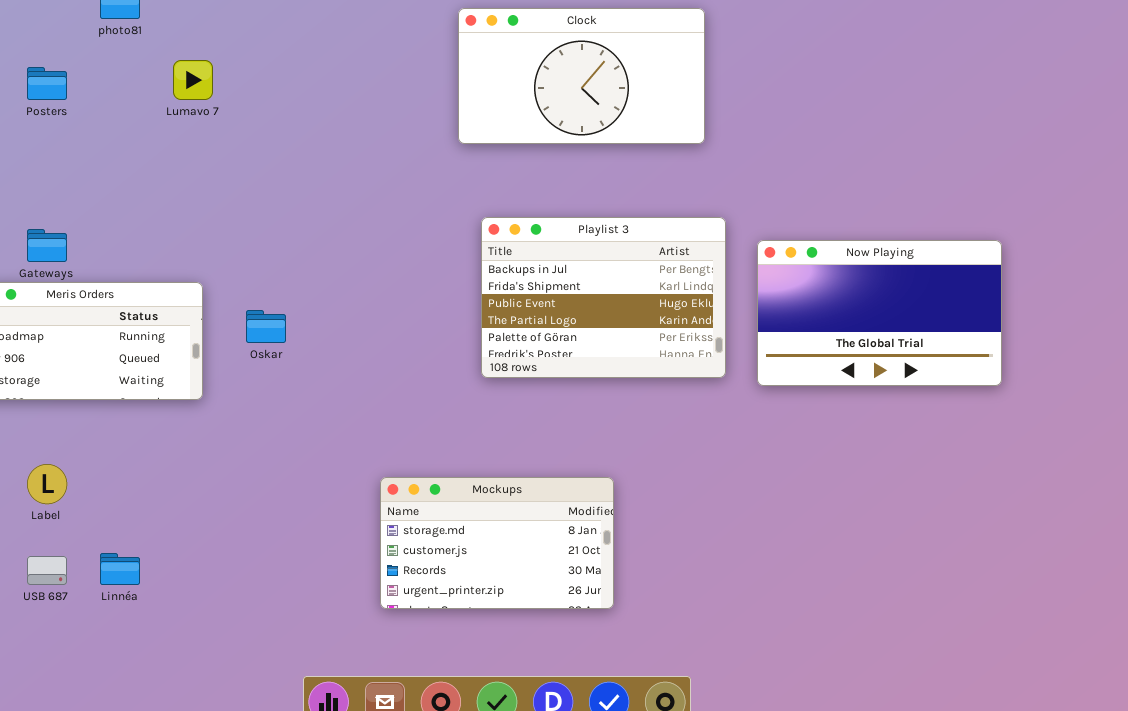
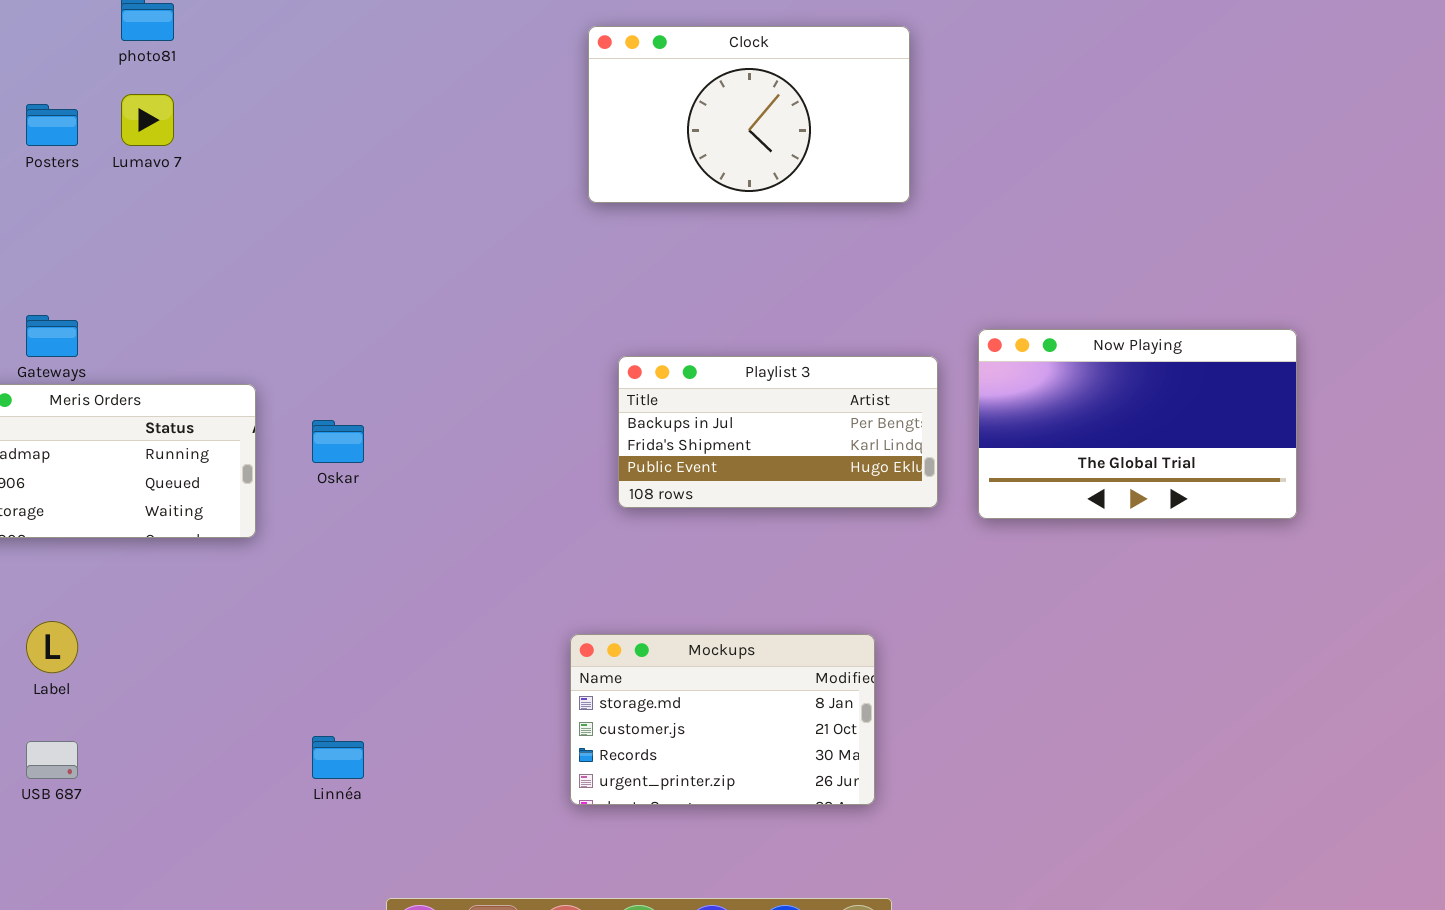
Lumavo 7: [173,60,213,100] -> [121,94,174,146], moved
Playlist 3: [481,217,726,378] -> [618,356,938,508], resized
Mockups: [380,477,614,609] -> [570,634,875,805], moved
Linnéa: [100,553,140,585] -> [312,736,364,779], moved

